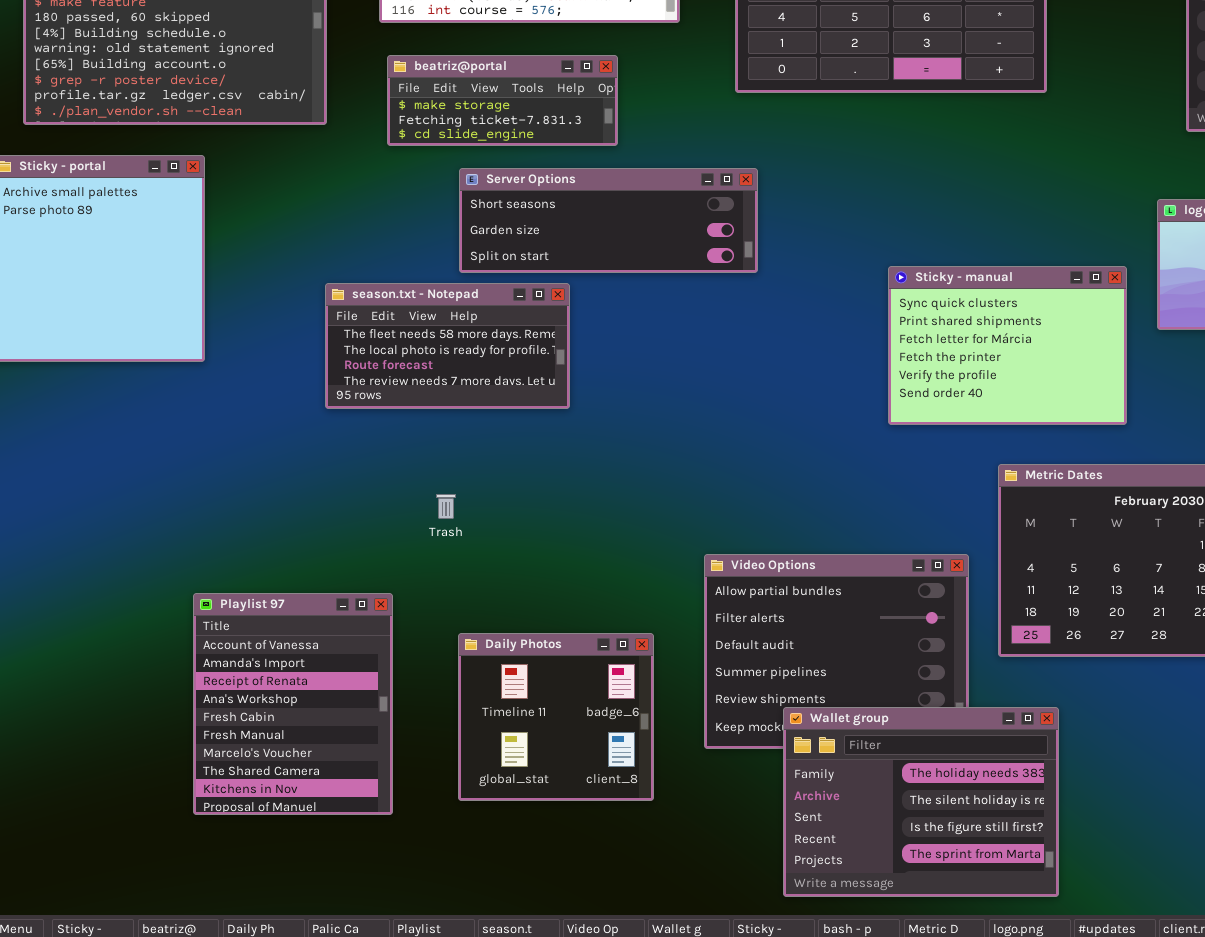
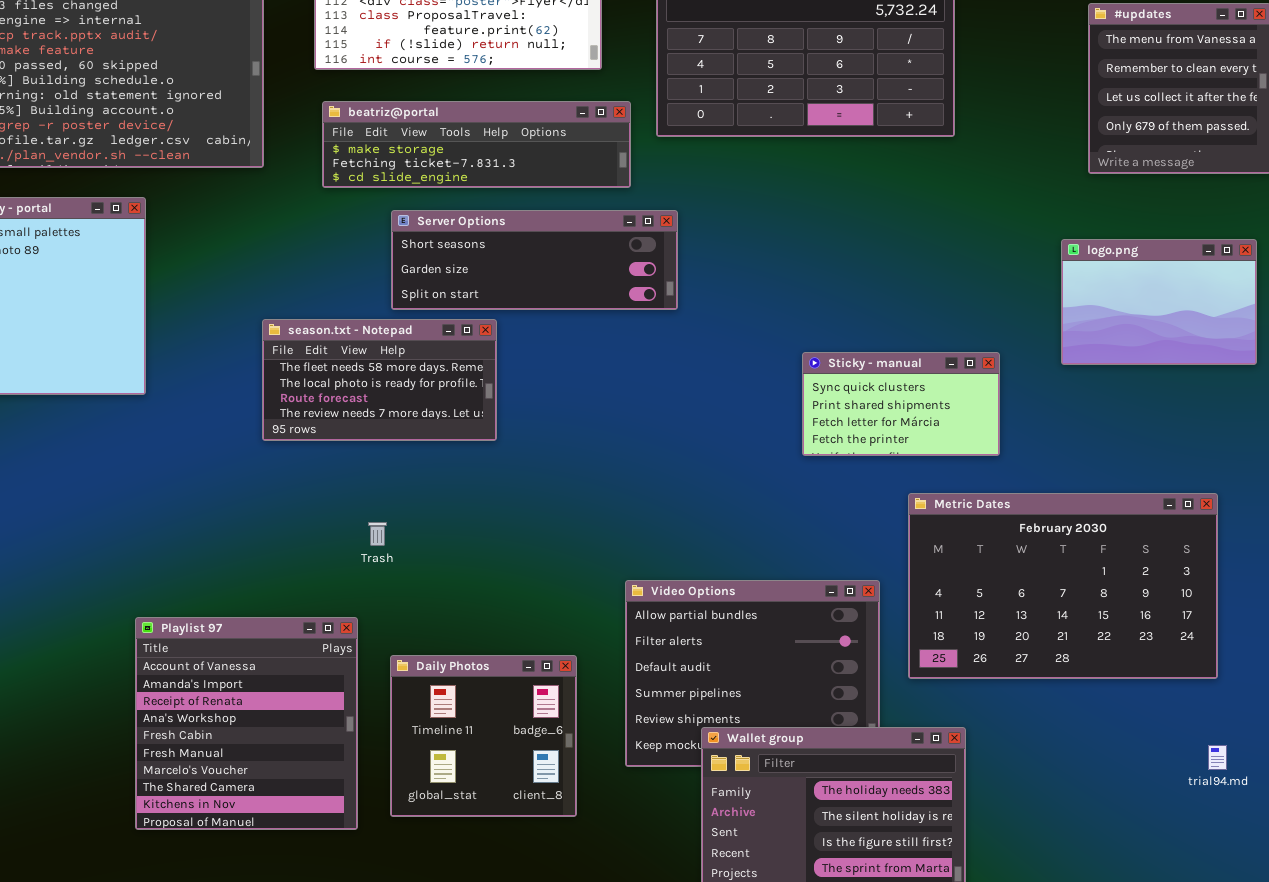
beatriz@portal: [387,55,618,146] -> [322,101,631,188], resized
Sticky - manual: [888,266,1127,425] -> [802,352,1000,456], resized
Playlist 97: [193,593,393,815] -> [135,617,358,830], resized

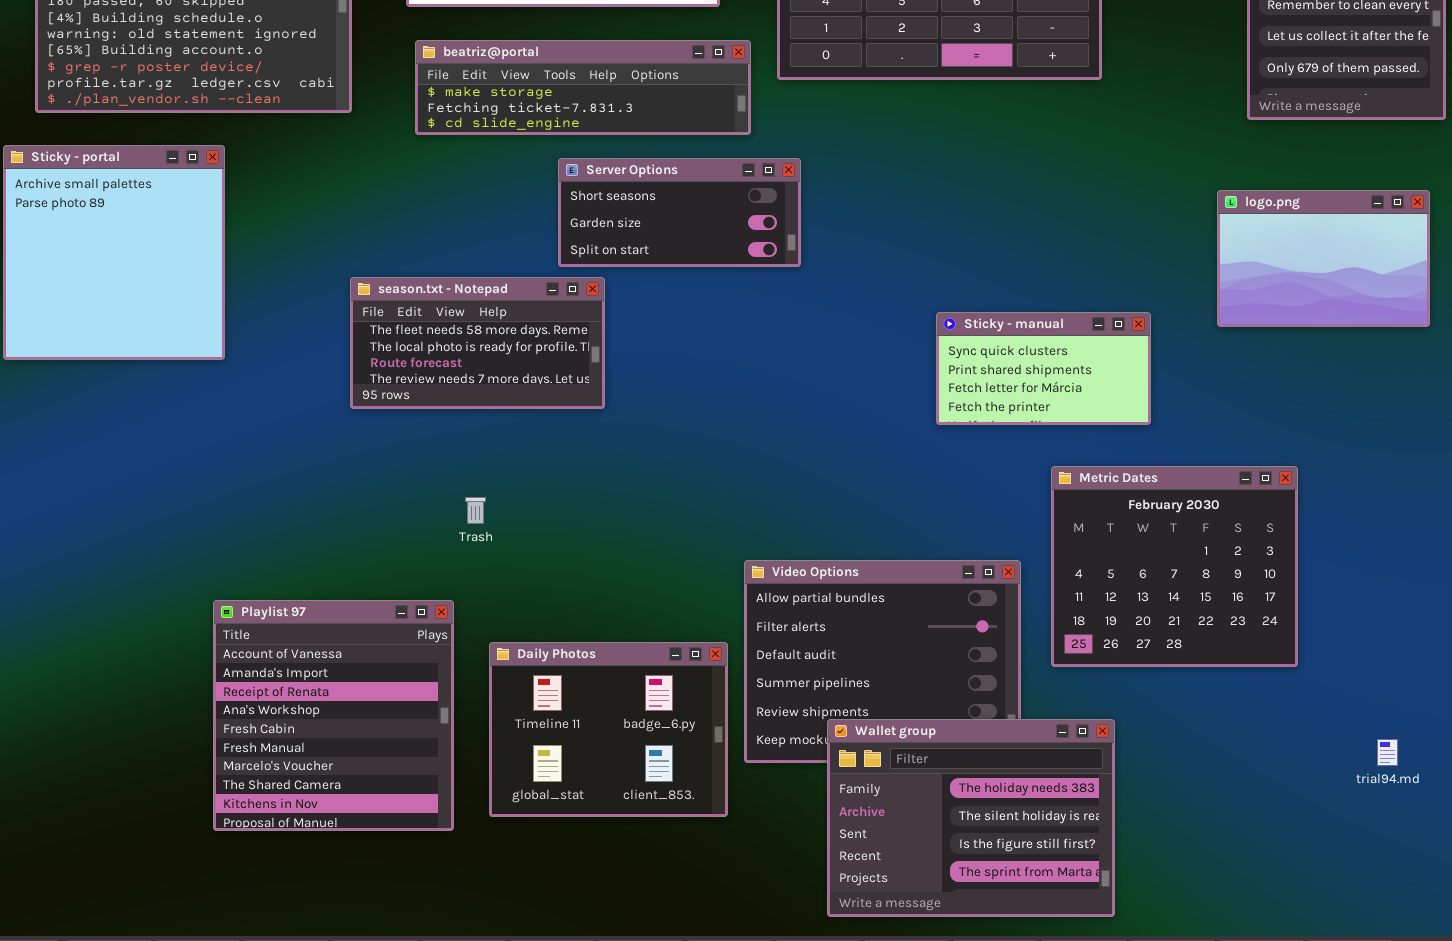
Server Options: [391,210,678,310] -> [558,158,801,267], resized
Metric Dates: [908,493,1218,679] -> [1051,466,1298,667], resized
Daily Photos: [390,655,577,817] -> [489,642,728,817], resized

